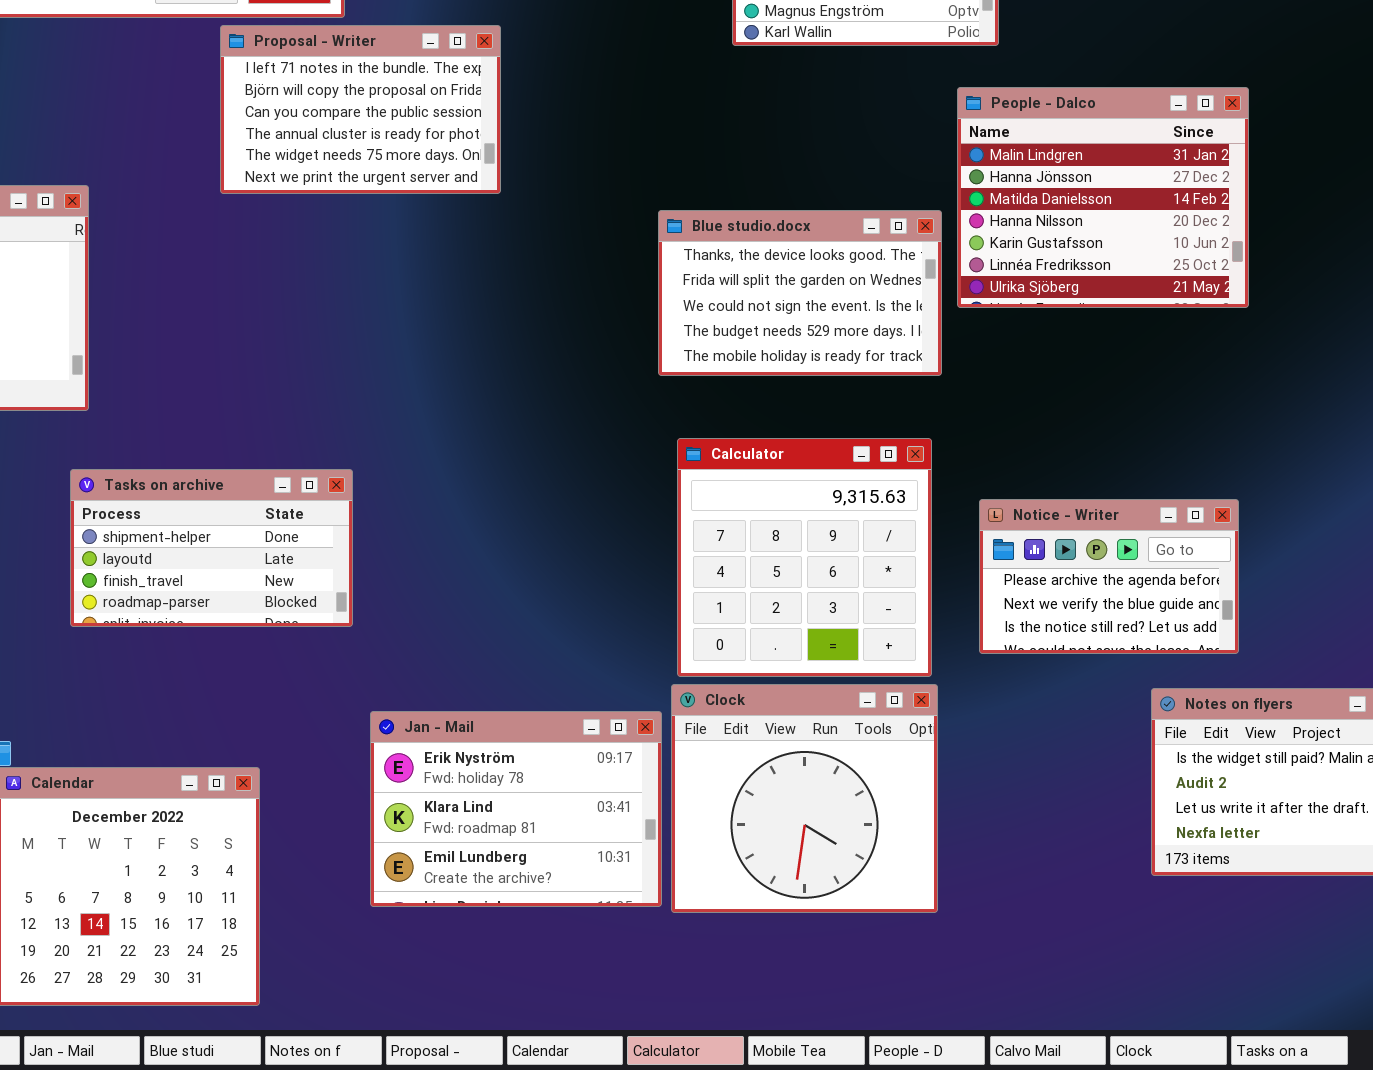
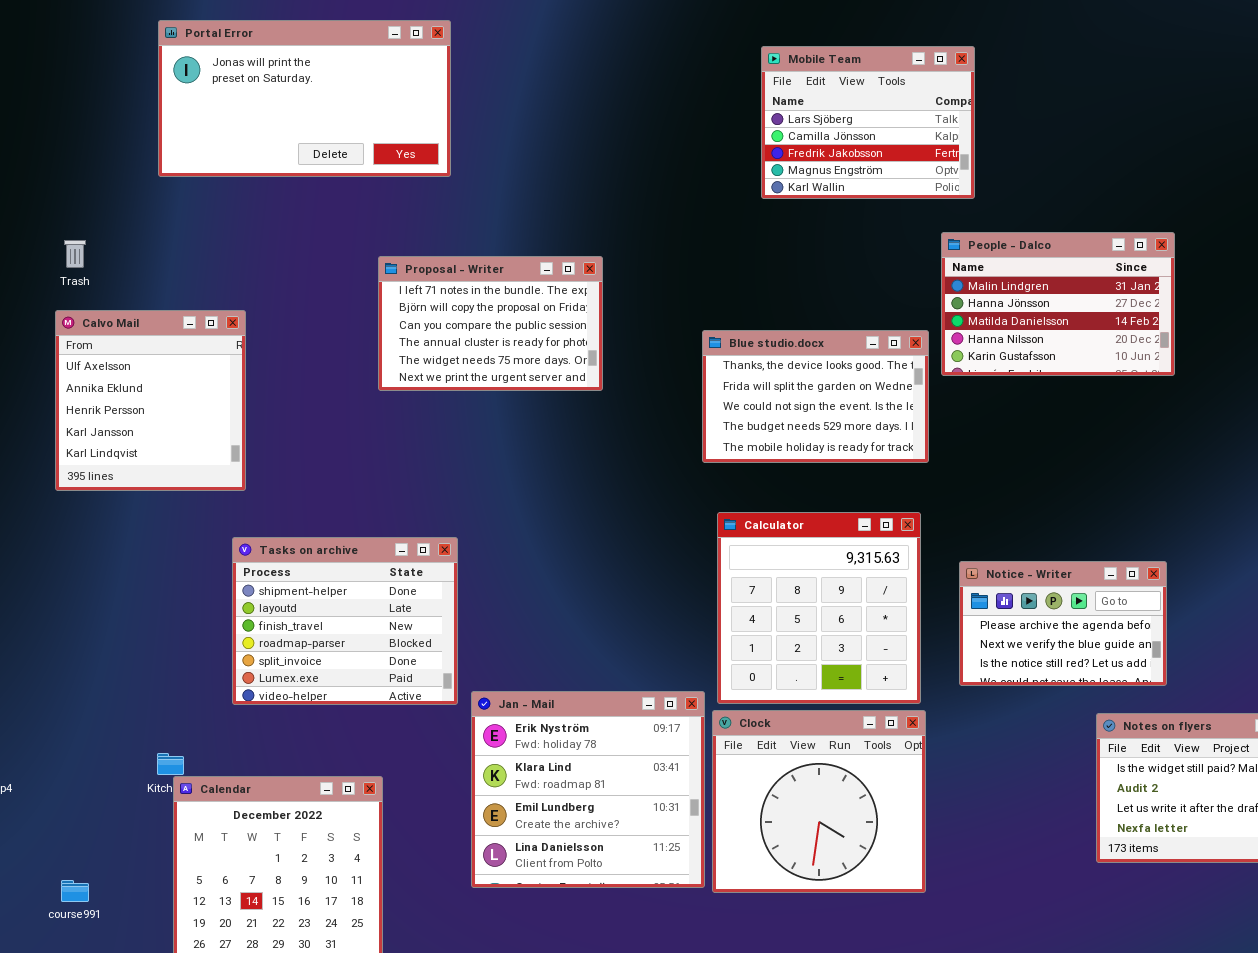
Proposal - Writer: [220,25,501,194] -> [378,256,603,391], moved
People - Dalco: [957,87,1249,308] -> [941,232,1175,376], resized
Tasks on archive: [70,469,353,627] -> [232,537,458,705], resized
Jan - Mail: [370,711,662,907] -> [471,691,705,888], resized

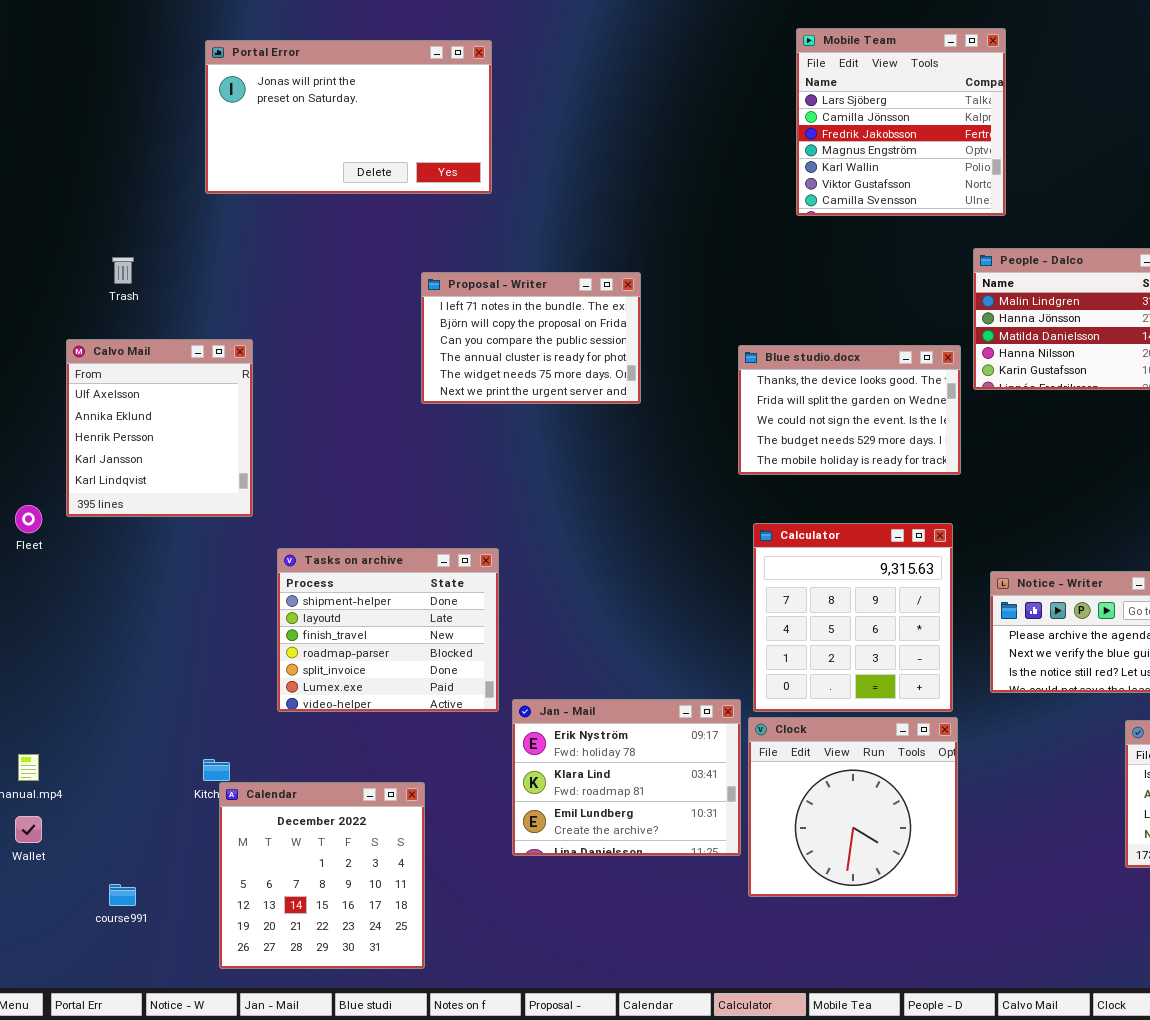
Mobile Team: [761,46,975,199] -> [796,28,1006,216], resized
Calvo Mail: [55,310,246,491] -> [66,339,253,517], moved
Jan - Mail: [471,691,705,888] -> [512,699,741,856], resized

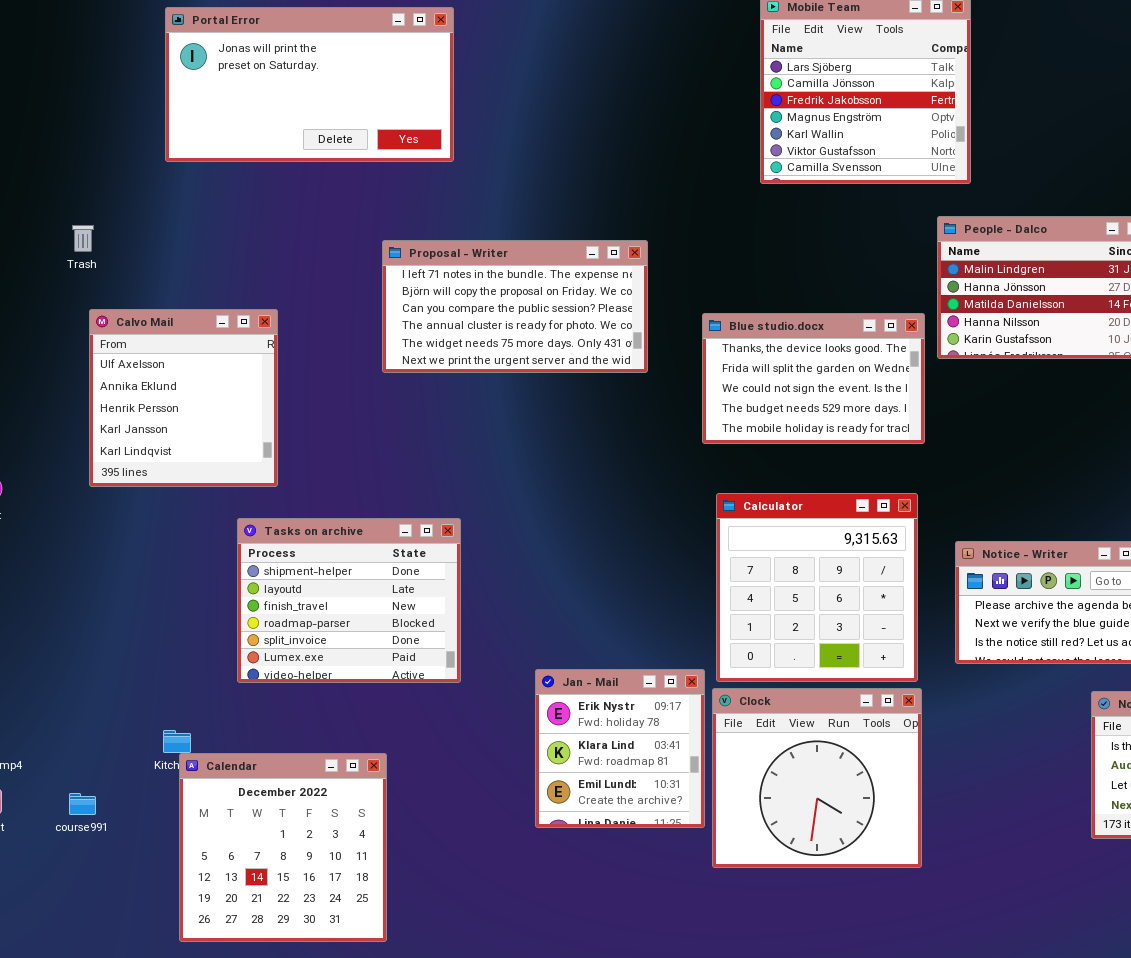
Proposal - Writer: [421,272,641,404] -> [382,240,648,373], resized
Calvo Mail: [66,339,253,517] -> [89,309,278,487], moved
Jan - Mail: [512,699,741,856] -> [535,669,705,828], resized
course991: [109,884,136,906] -> [69,793,96,815], moved

